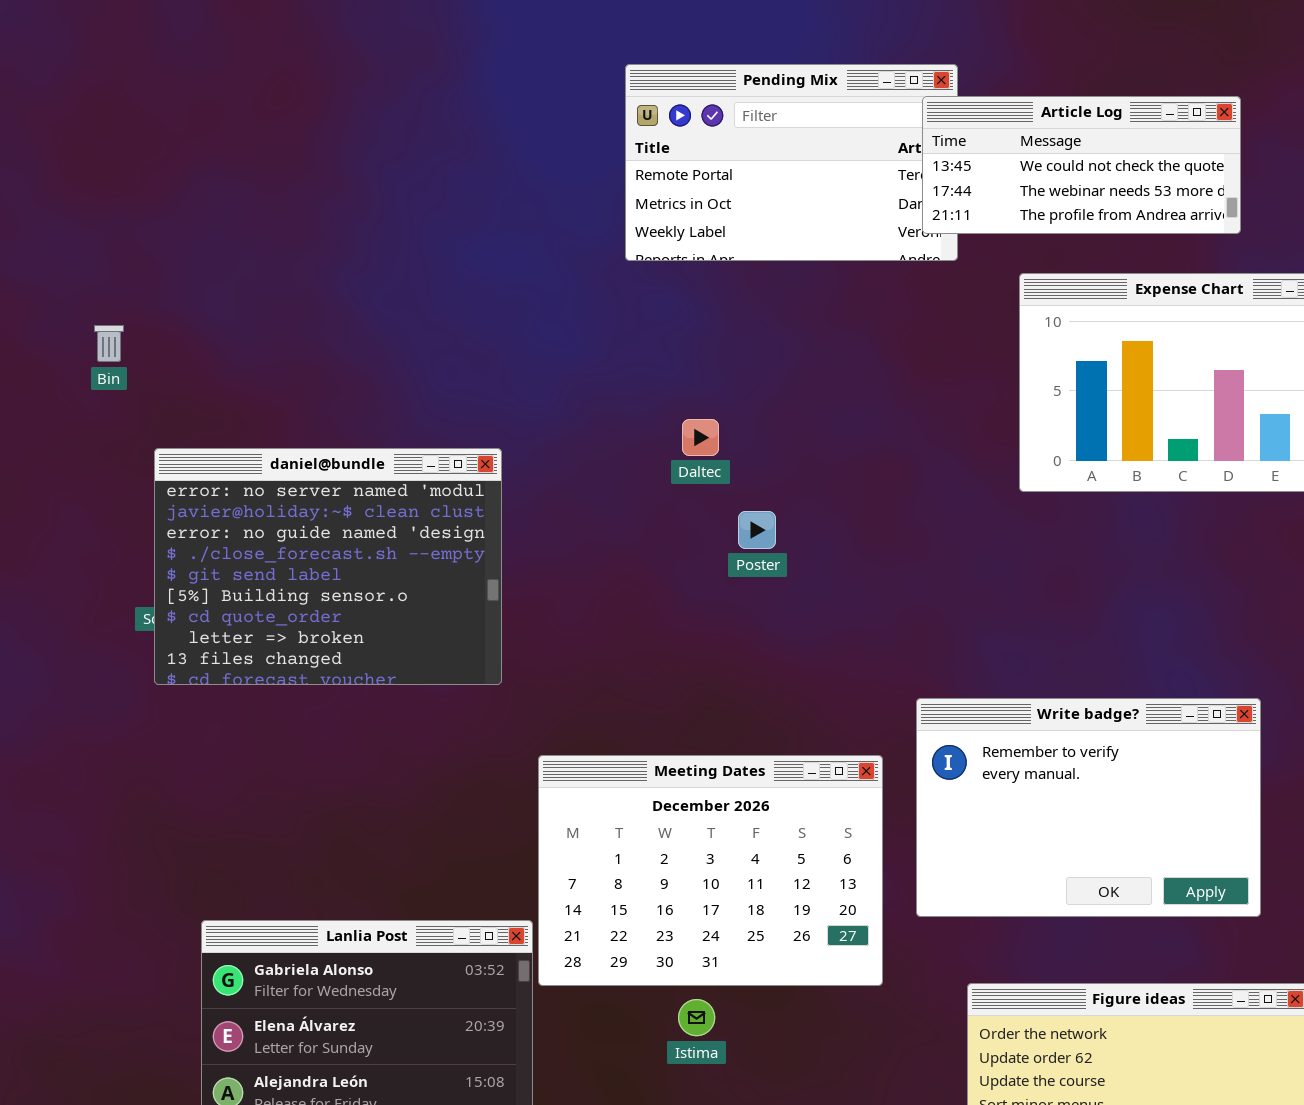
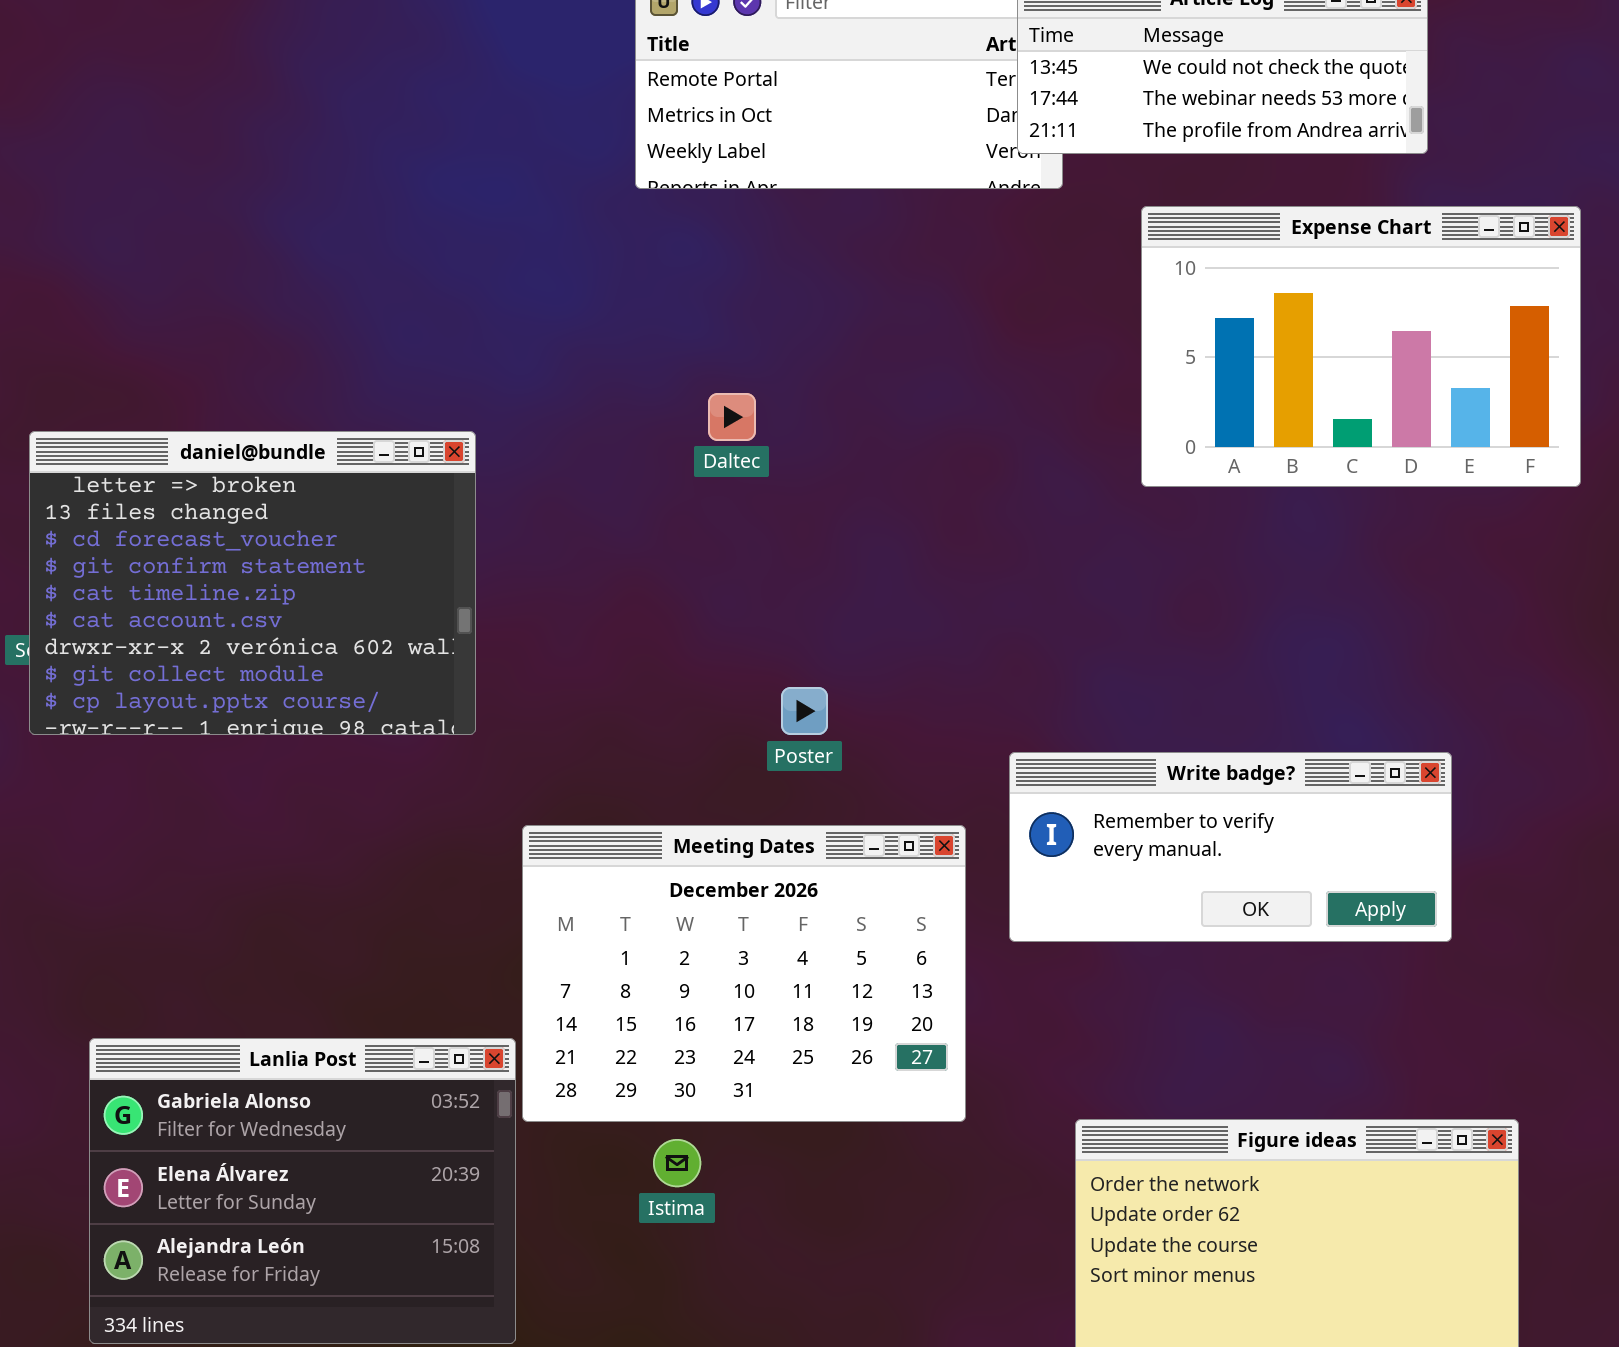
daniel@bundle: [154,448,502,685] -> [29,431,476,735], scrolled down 7 rows
Poster: [738,511,776,549] -> [781,687,828,735], moved
Write badge?: [916,698,1261,917] -> [1009,752,1452,942], resized
Istima: [678,999,715,1036] -> [653,1139,701,1187], moved

